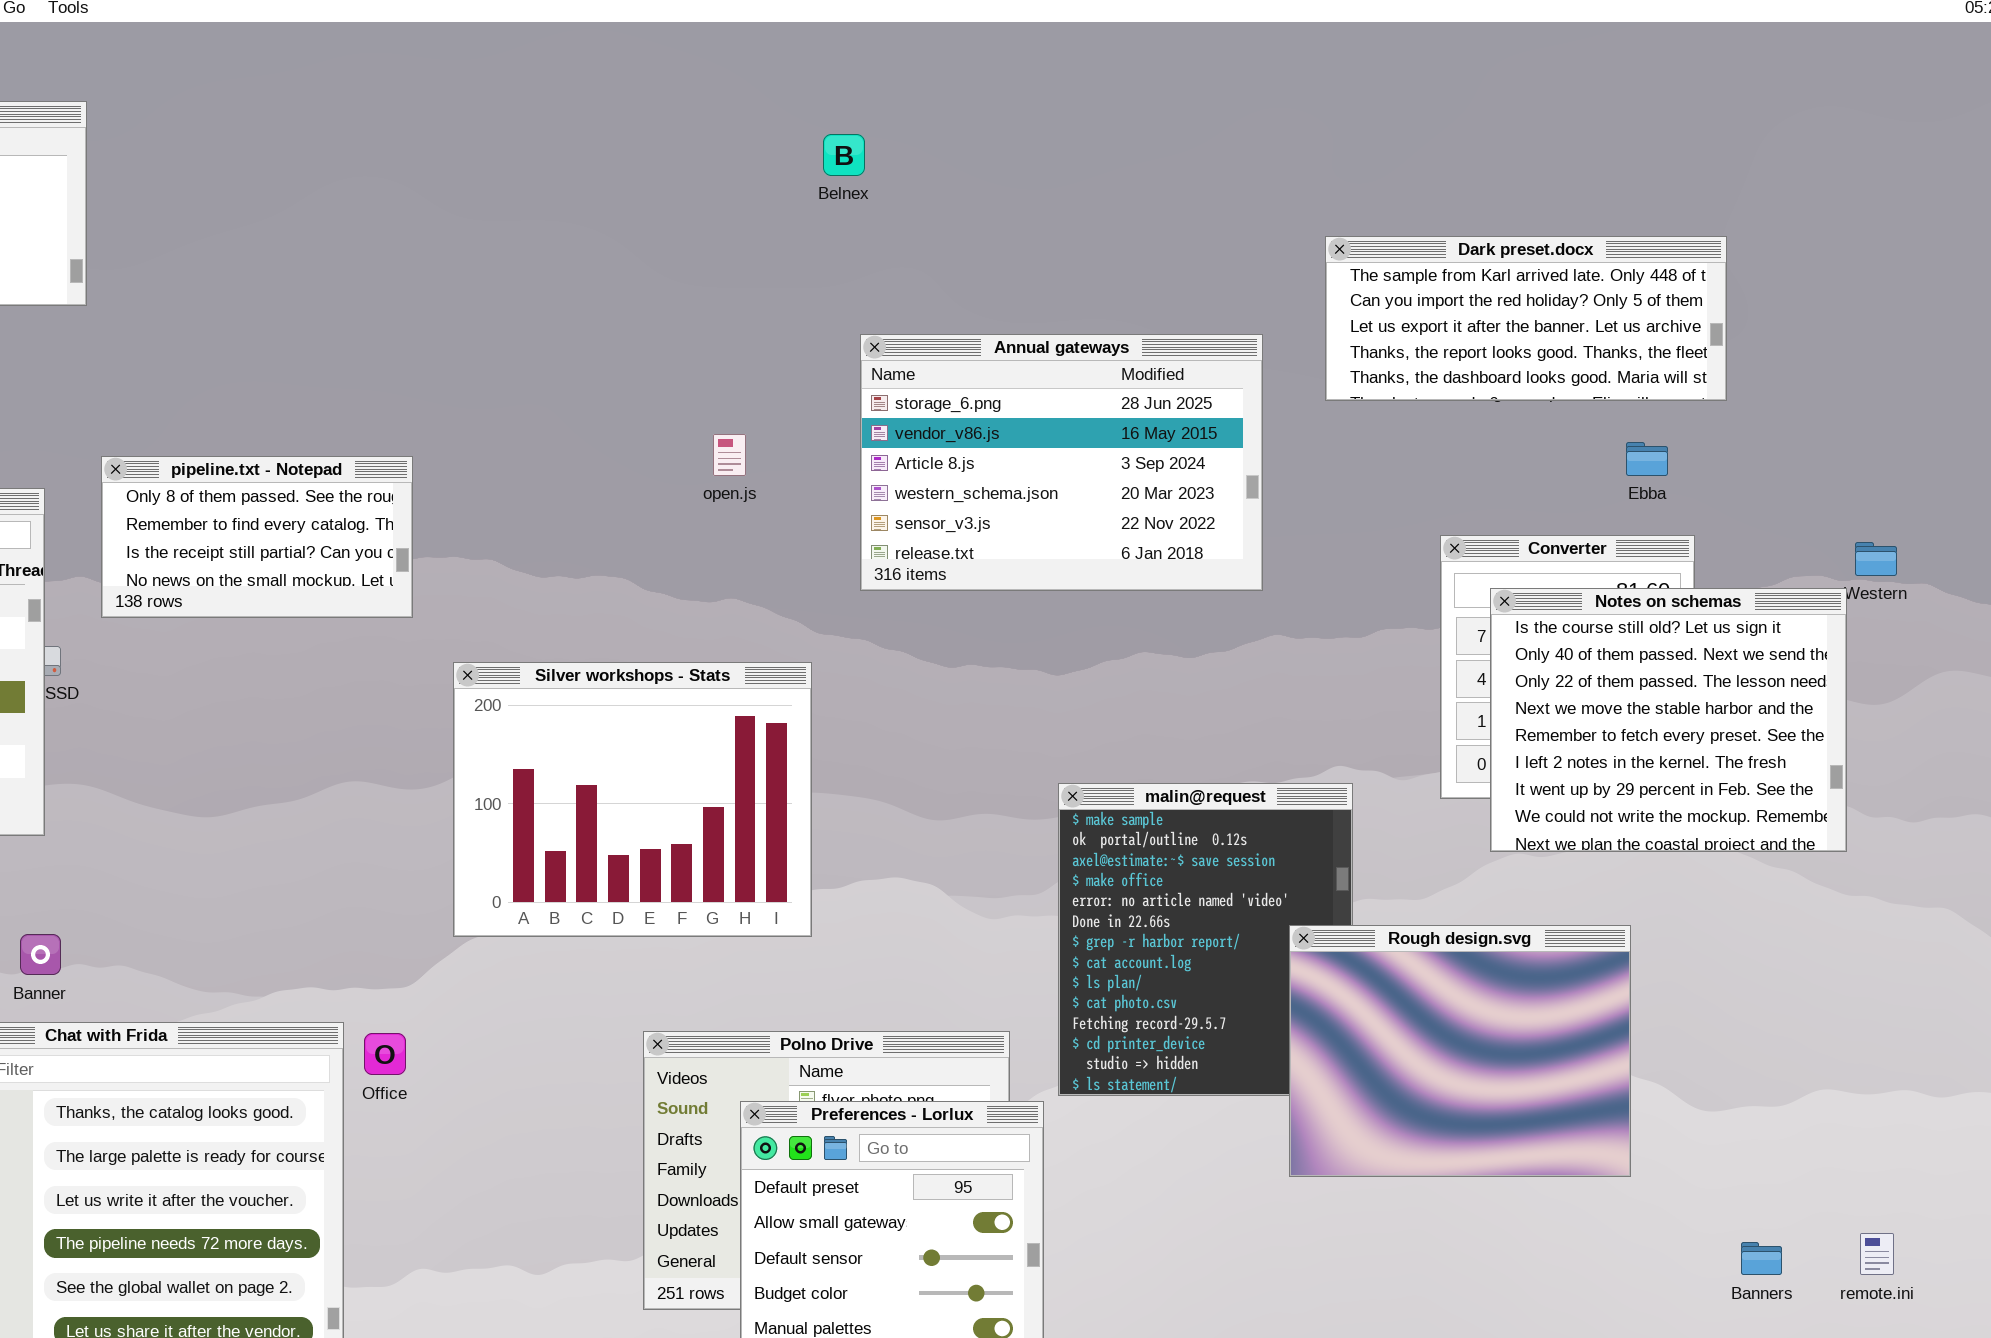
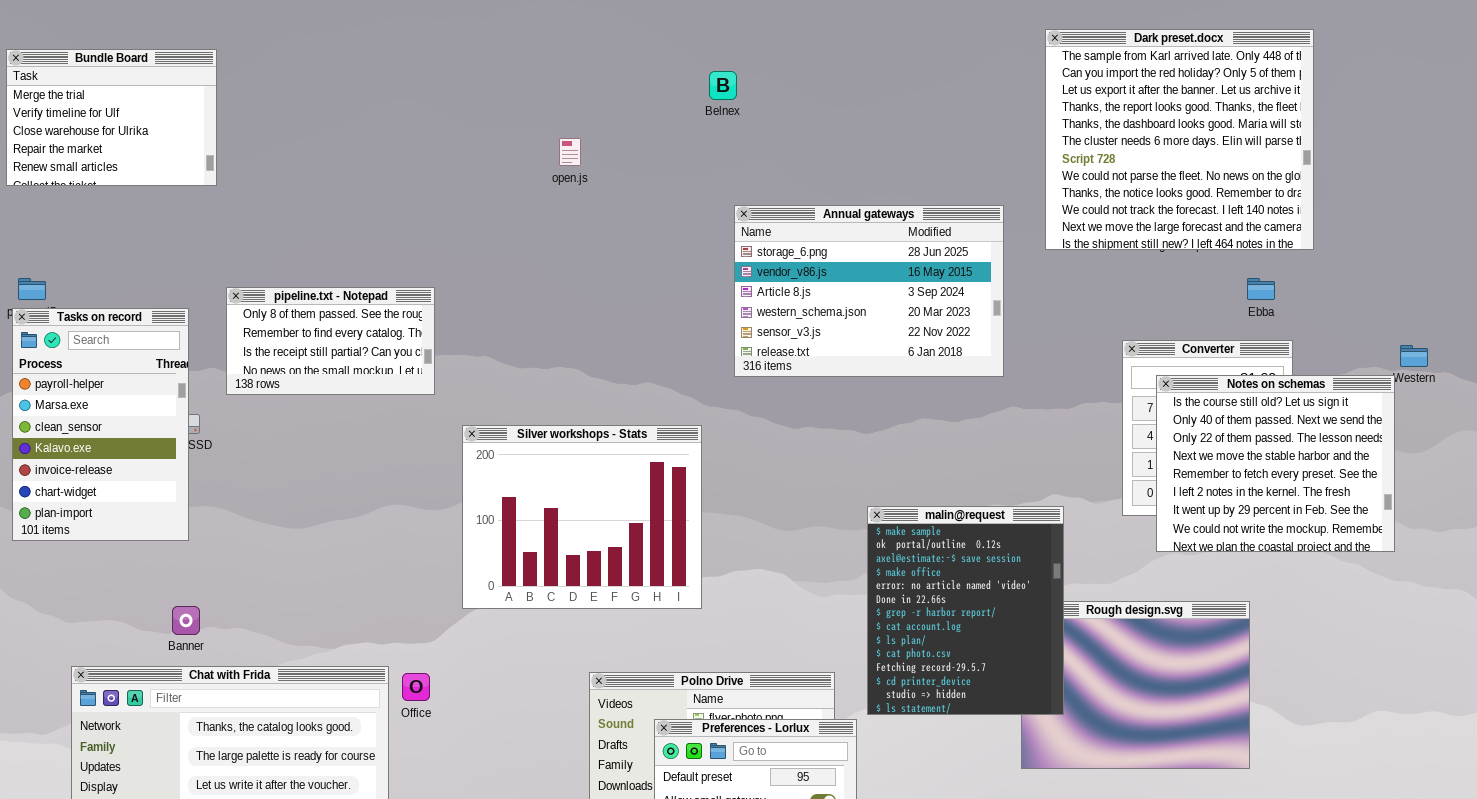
Dark preset.docx: [1325,236,1727,401] -> [1045,29,1314,250], resized
open.js: [713,434,746,476] -> [559,138,581,166], moved
malin@request: [1058,783,1353,1096] -> [867,506,1064,715], raised

